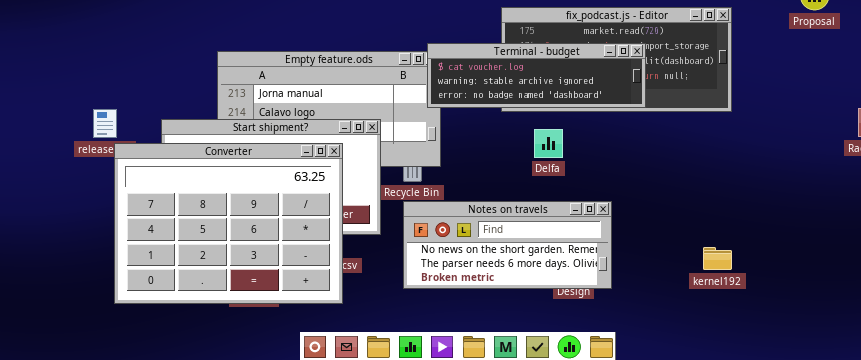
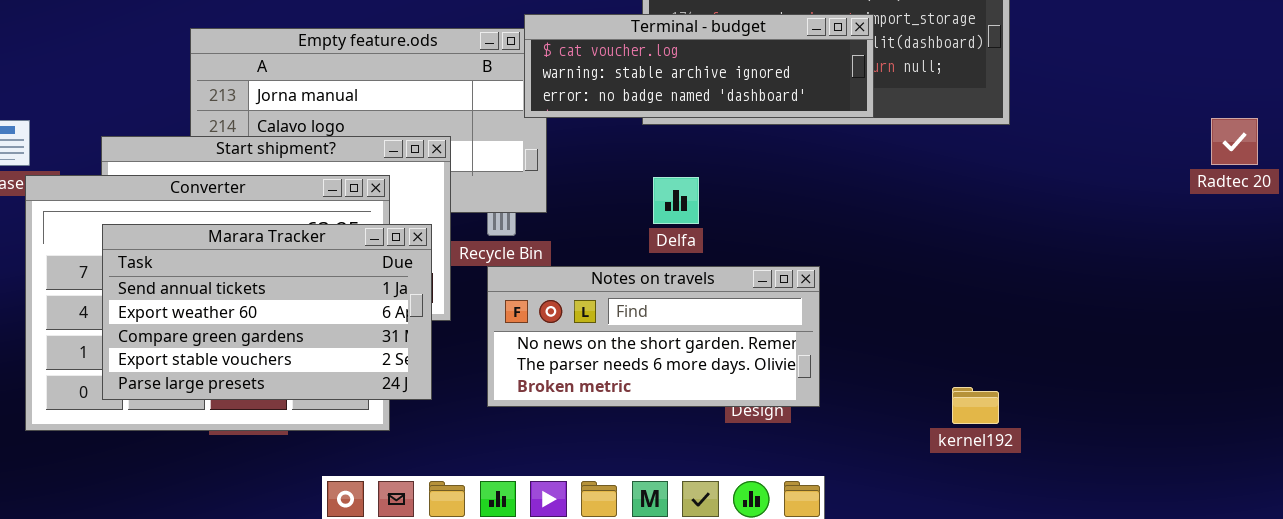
Delfa: [534,129,563,158] -> [653,177,699,224], moved
Marara Tracker: none -> [102,224,432,400], opened
kernel192: [703,247,732,270] -> [952,387,999,424], moved

